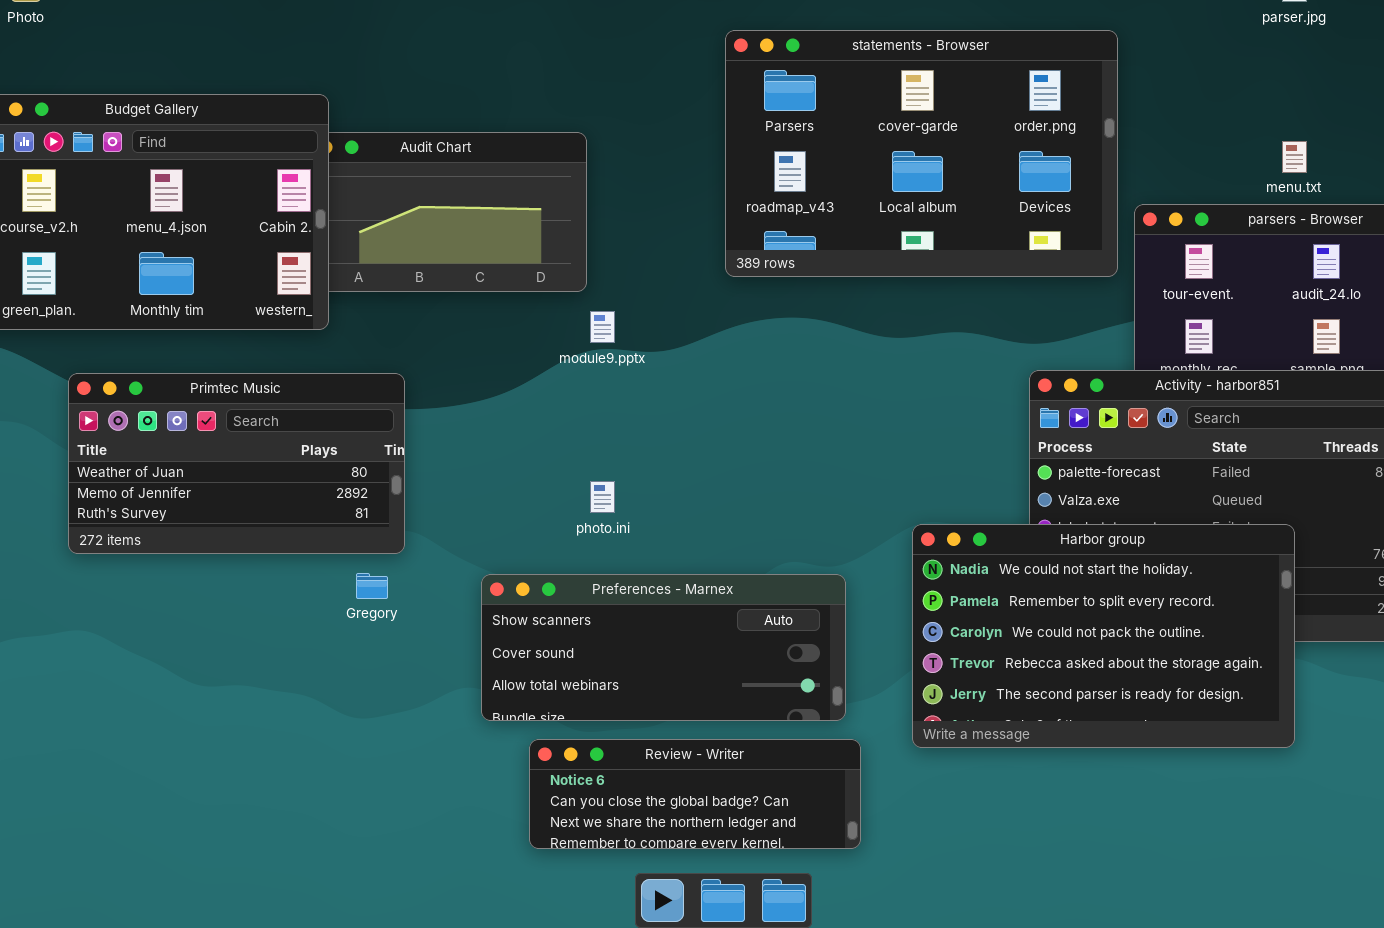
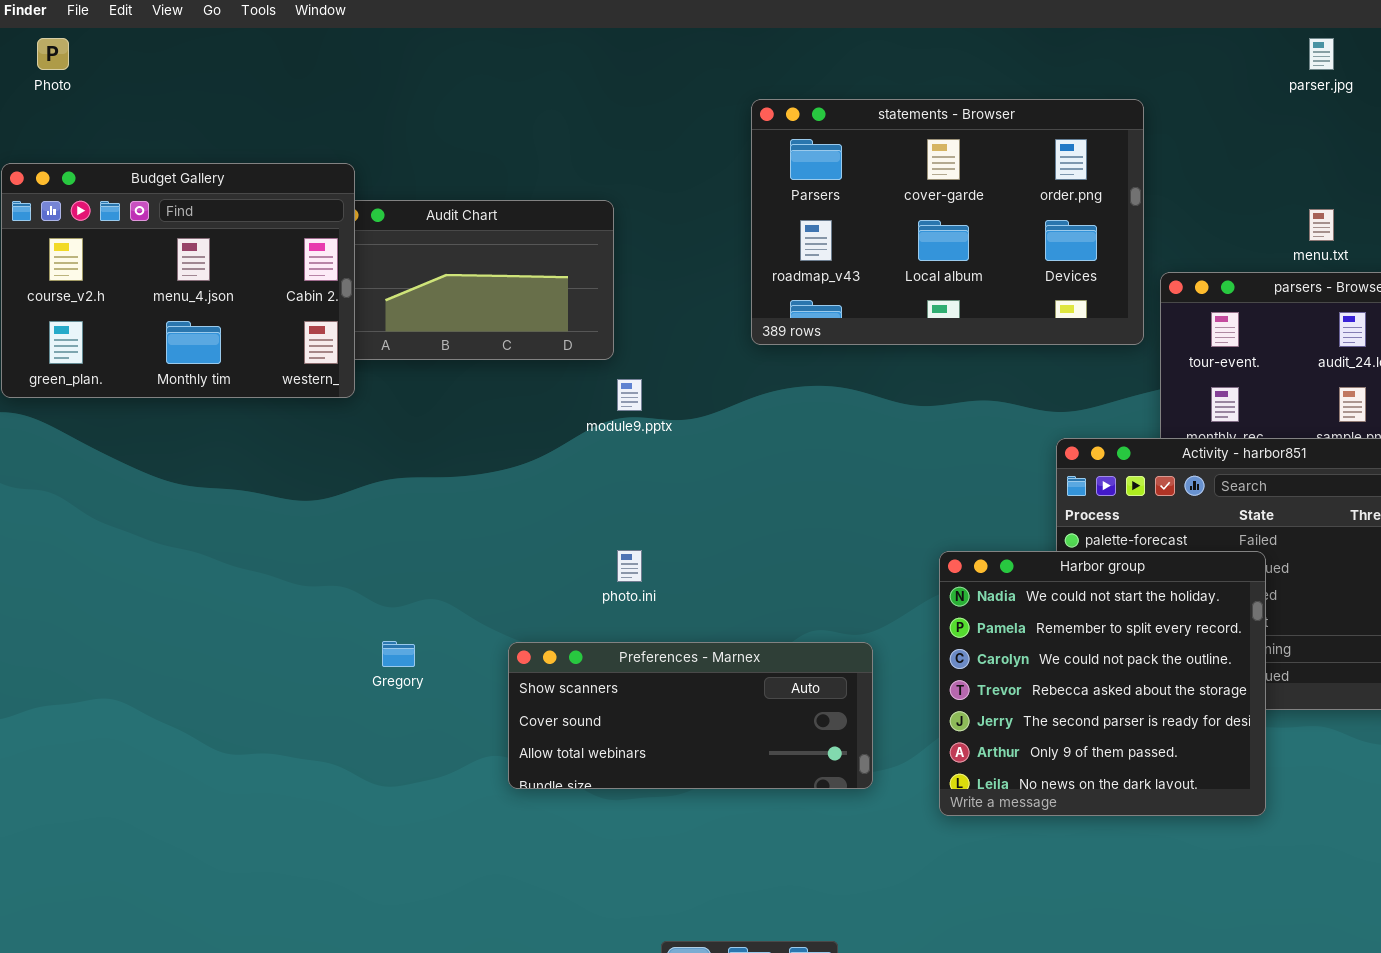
Primtec Music: [68,373,405,554] -> none, closed
Harbor group: [912,524,1295,748] -> [939,551,1266,816], resized
Review - Writer: [529,739,861,849] -> none, closed

